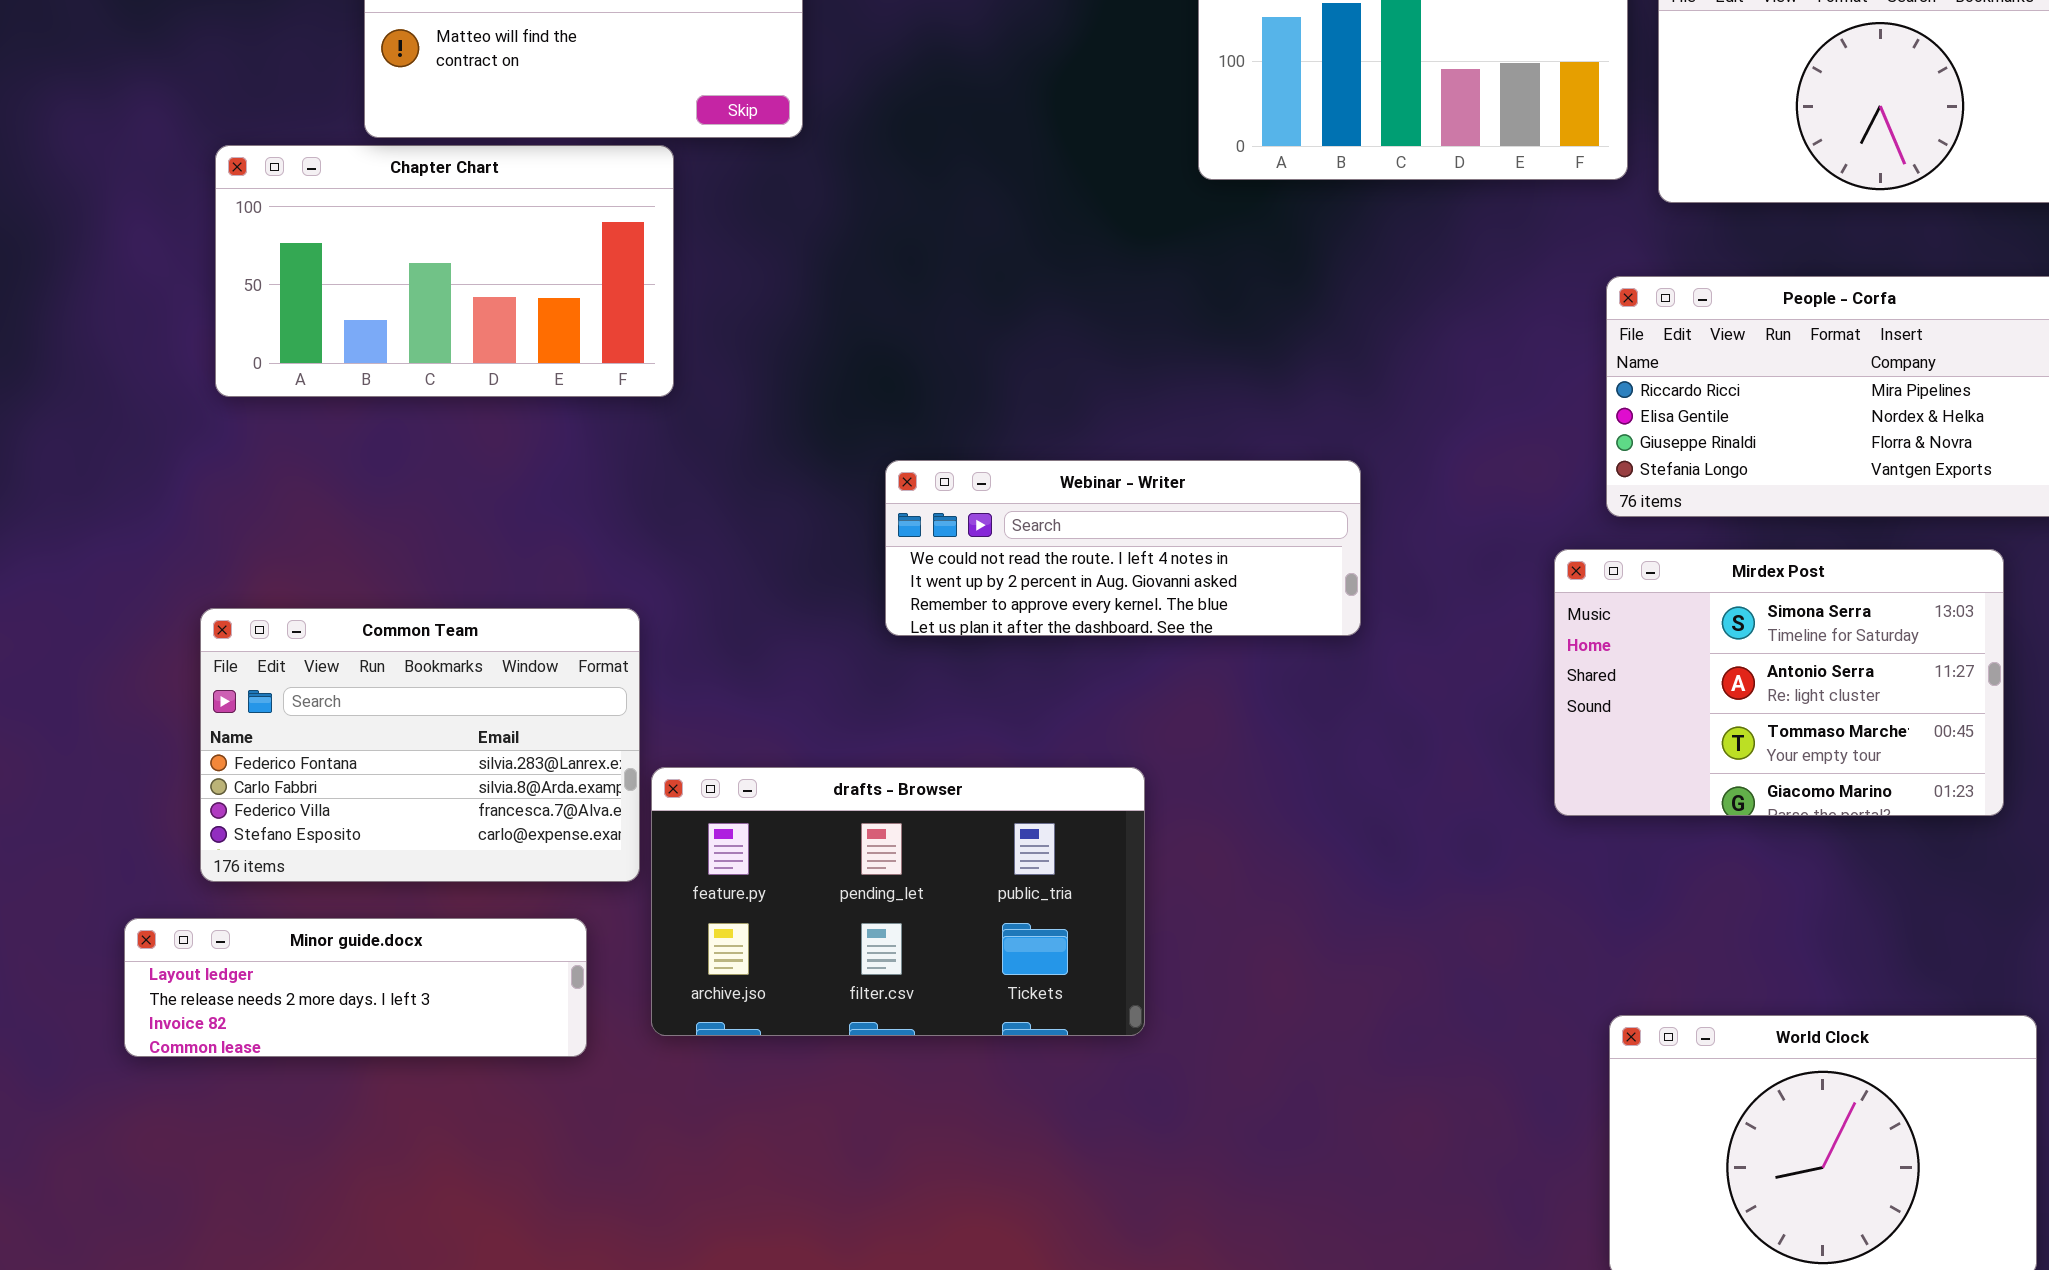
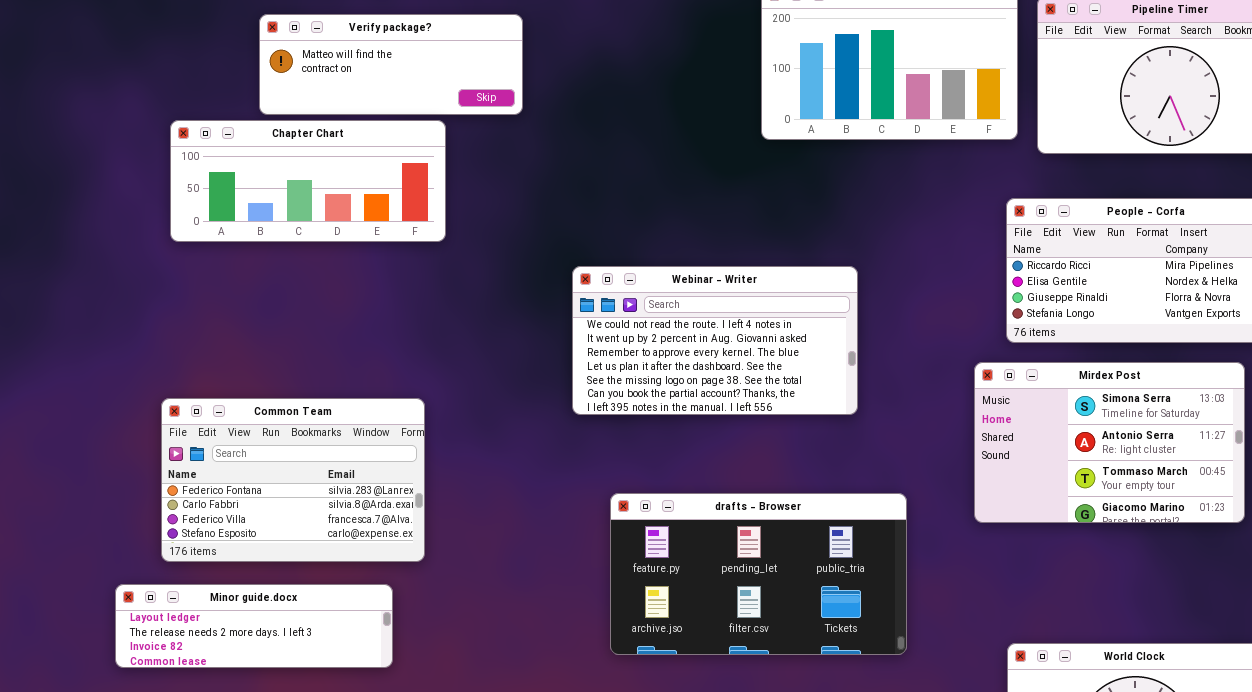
Chapter Chart: [215,145,674,397] -> [170,120,446,242], resized
Webinar - Writer: [885,460,1361,636] -> [572,266,858,415], resized
drafts - Browser: [651,767,1145,1036] -> [610,493,907,655], moved

